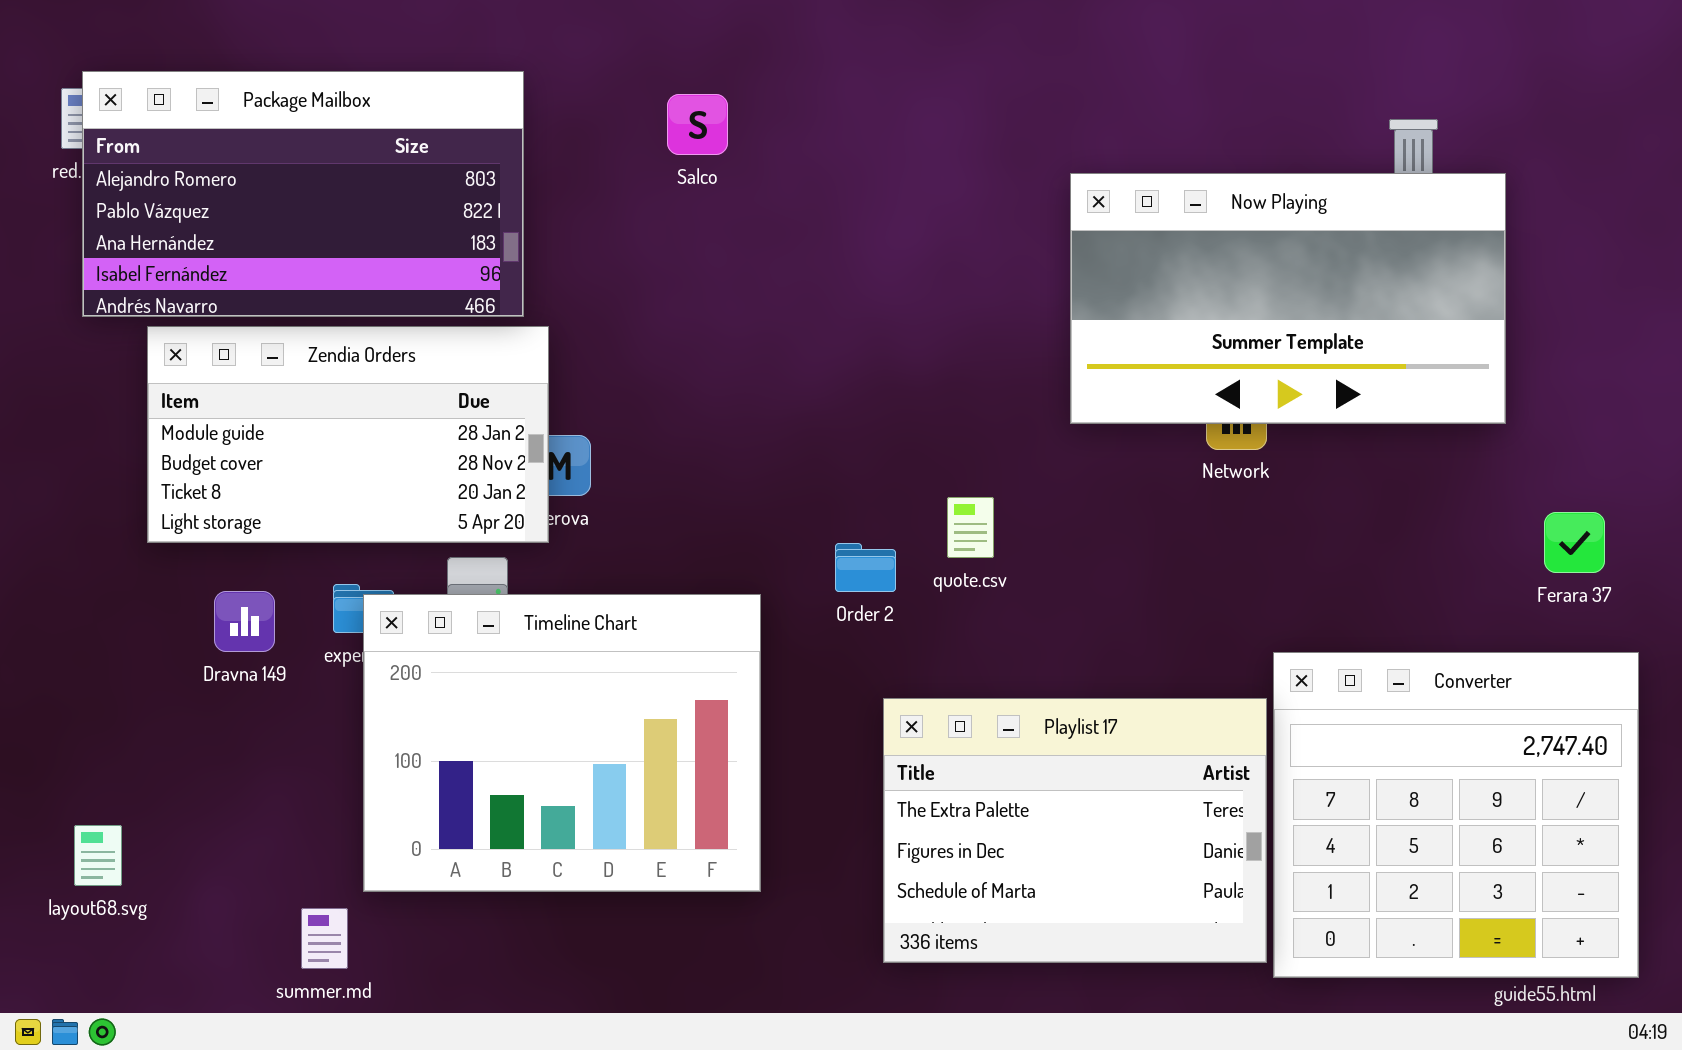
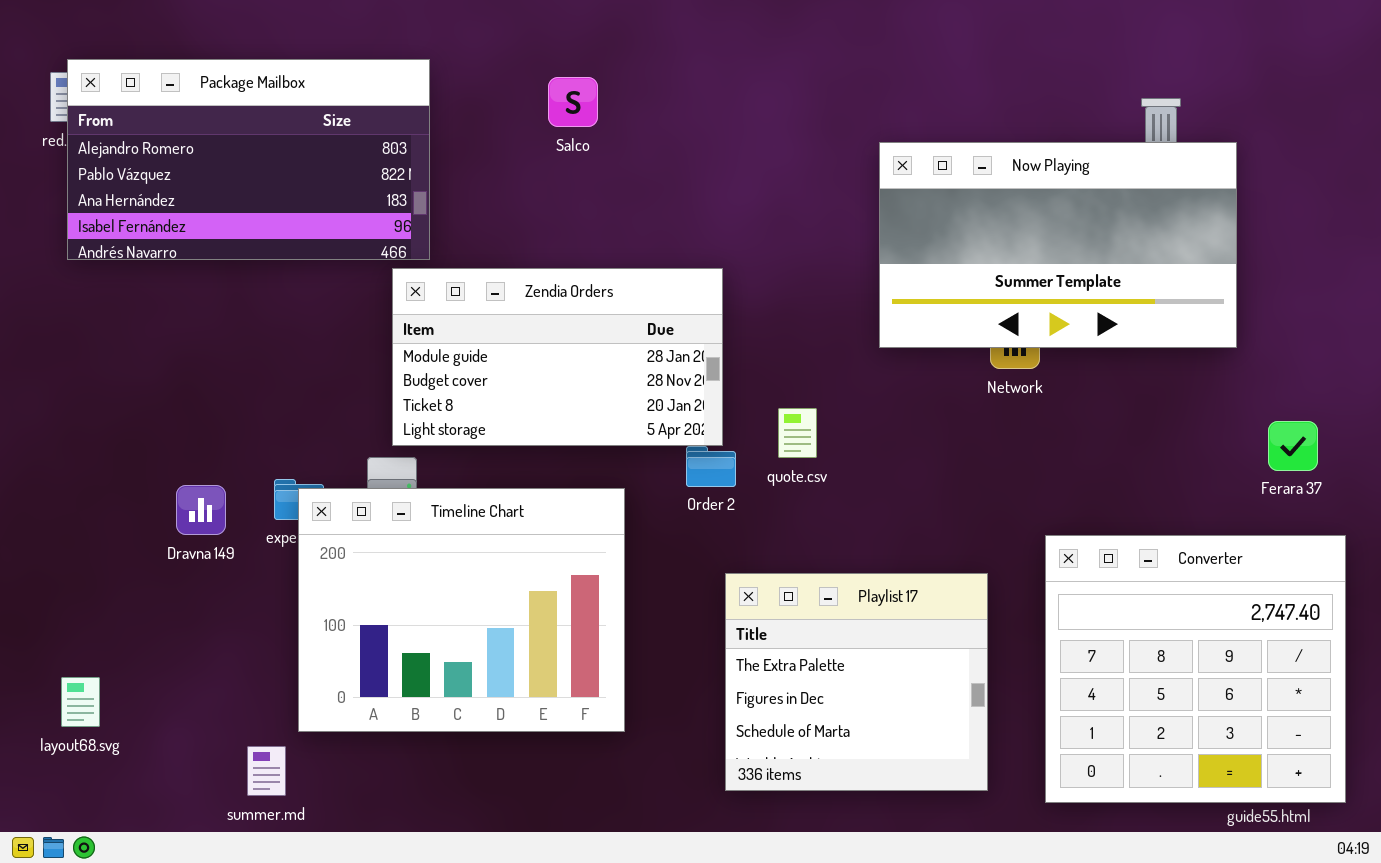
Zendia Orders: [147,326,549,543] -> [392,268,723,446], moved
Playlist 17: [883,698,1267,963] -> [725,573,988,791], resized

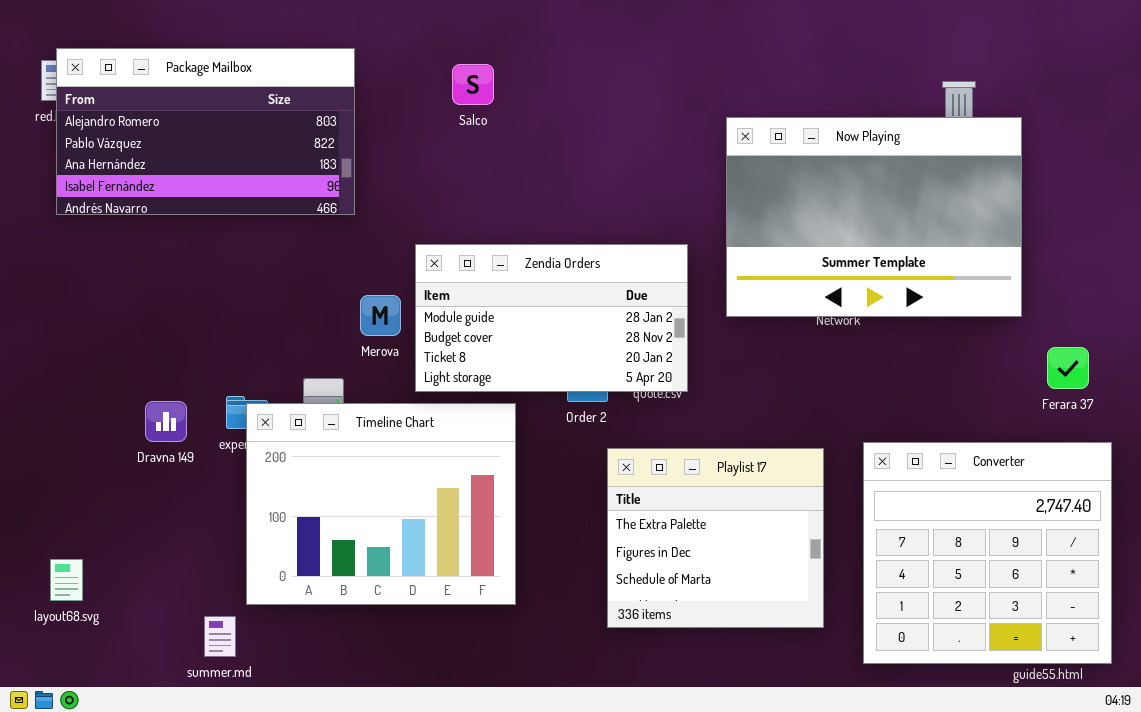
Now Playing: [879,142,1237,348] -> [726,117,1022,317], resized
Zendia Orders: [392,268,723,446] -> [415,244,688,392], moved
Playlist 17: [725,573,988,791] -> [607,448,824,628], moved

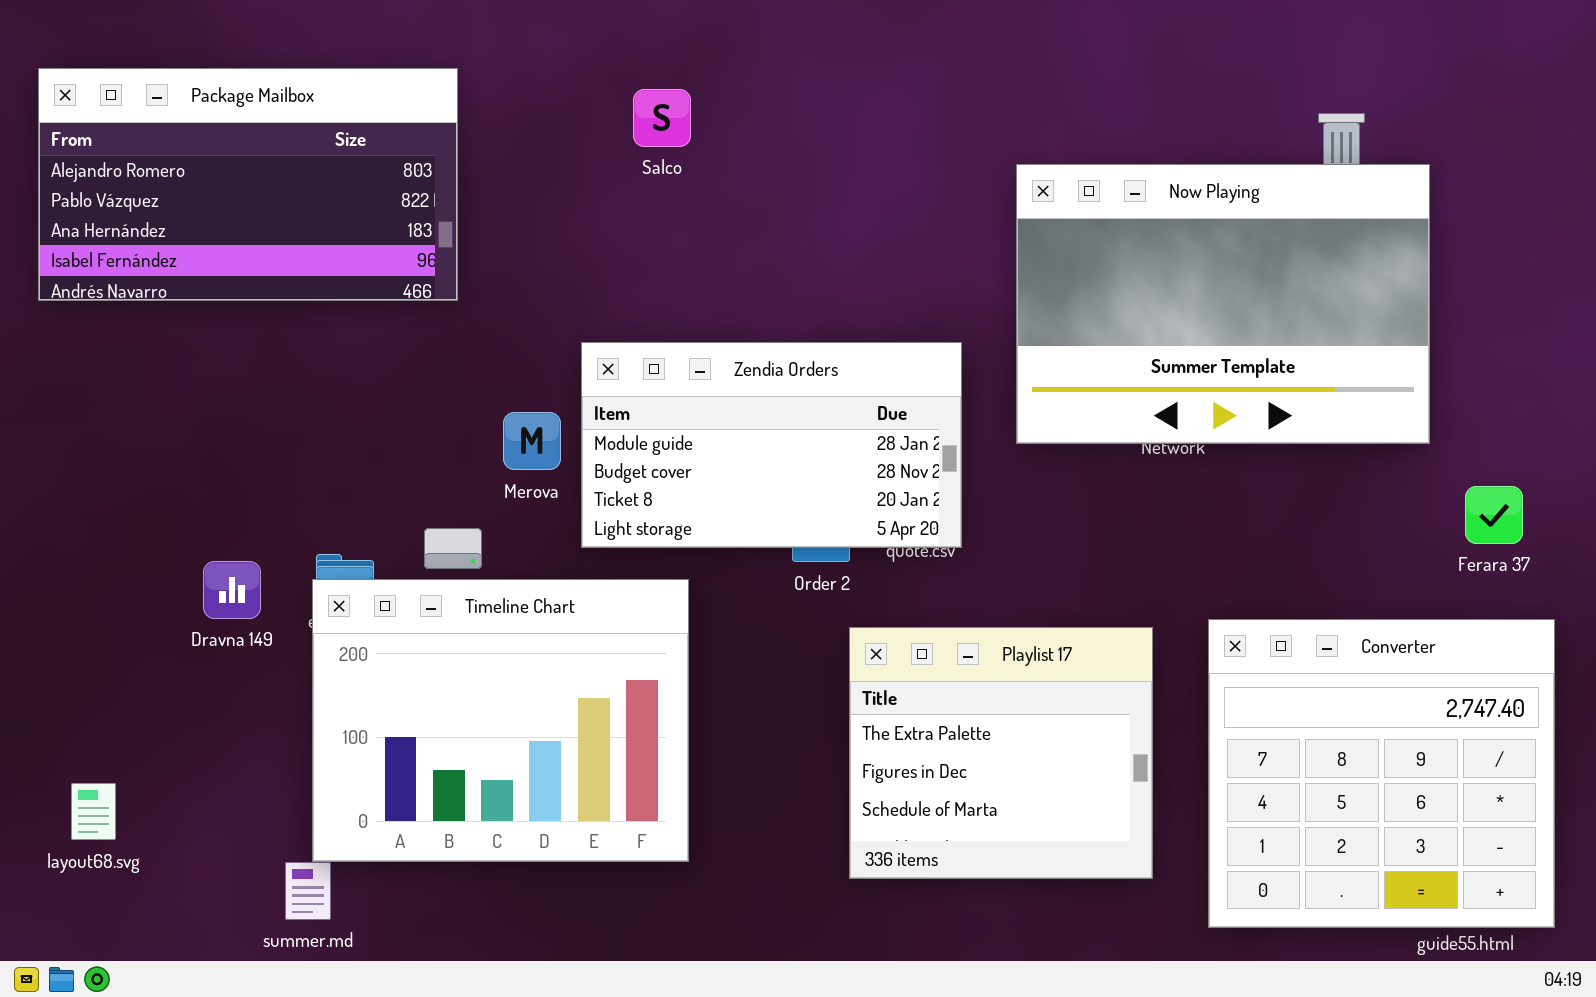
Package Mailbox: [56,48,355,215] -> [38,68,458,301], moved
Timeline Chart: [246,403,516,605] -> [312,579,689,862], moved

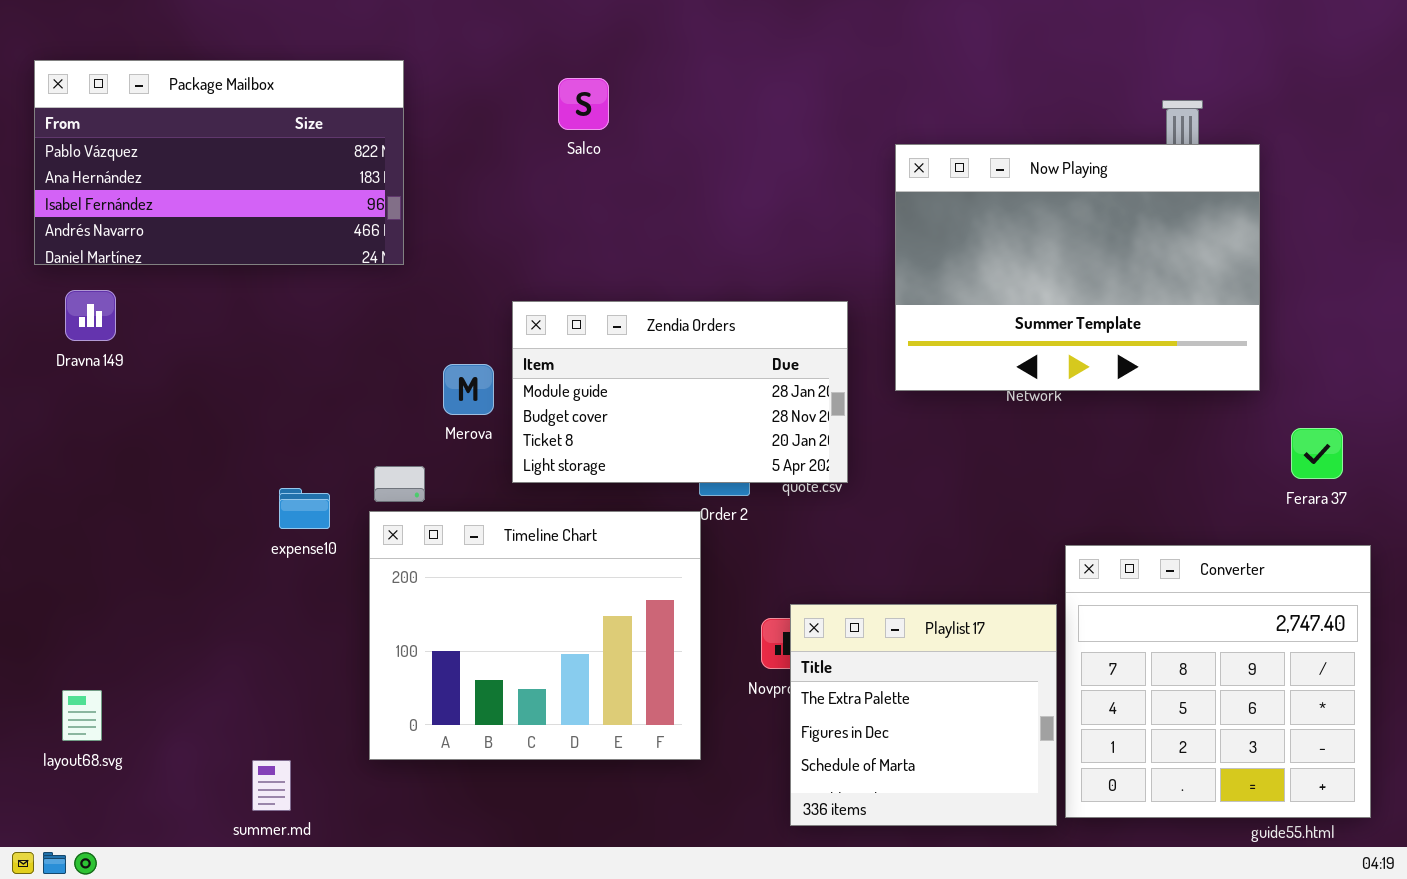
Package Mailbox: [38,68,458,301] -> [34,60,404,265], scrolled down 1 row
Dravna 149: [203,561,261,619] -> [65,290,116,341], moved
Timeline Chart: [312,579,689,862] -> [369,511,701,760], moved
Playlist 17: [849,627,1153,879] -> [790,604,1057,826], moved

